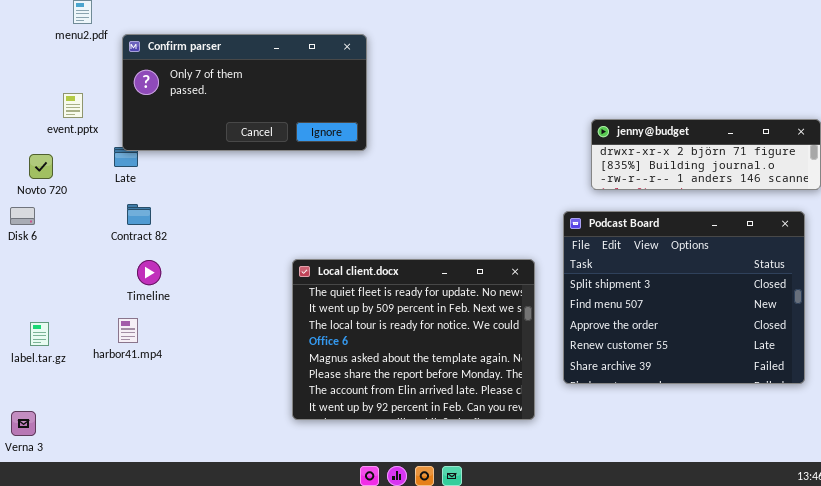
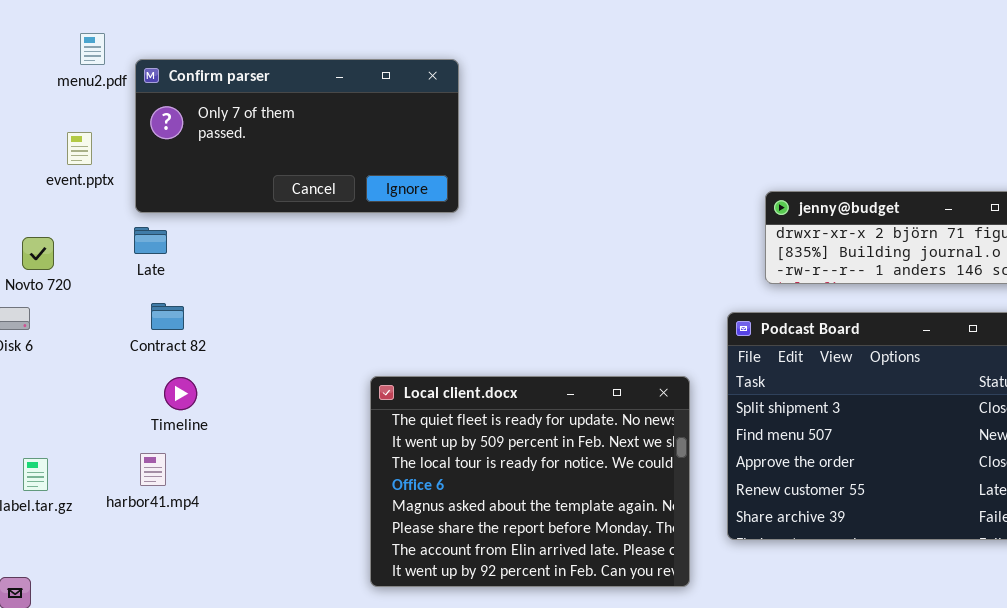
Confirm parser: [122,34,367,151] -> [135,59,459,213], moved
event.pptx: [63,93,83,118] -> [67,132,92,165], moved

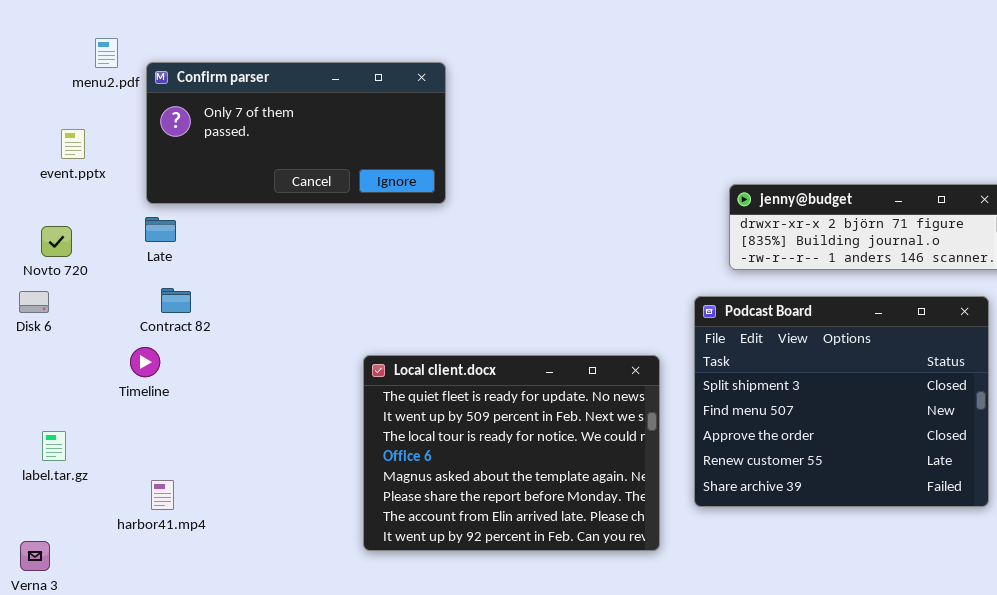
event.pptx: [67,132,92,165] -> [61,129,85,159], moved
Timeline: [164,377,197,410] -> [130,347,160,377], moved
harbor41.mp4: [140,453,166,486] -> [151,480,174,510], moved

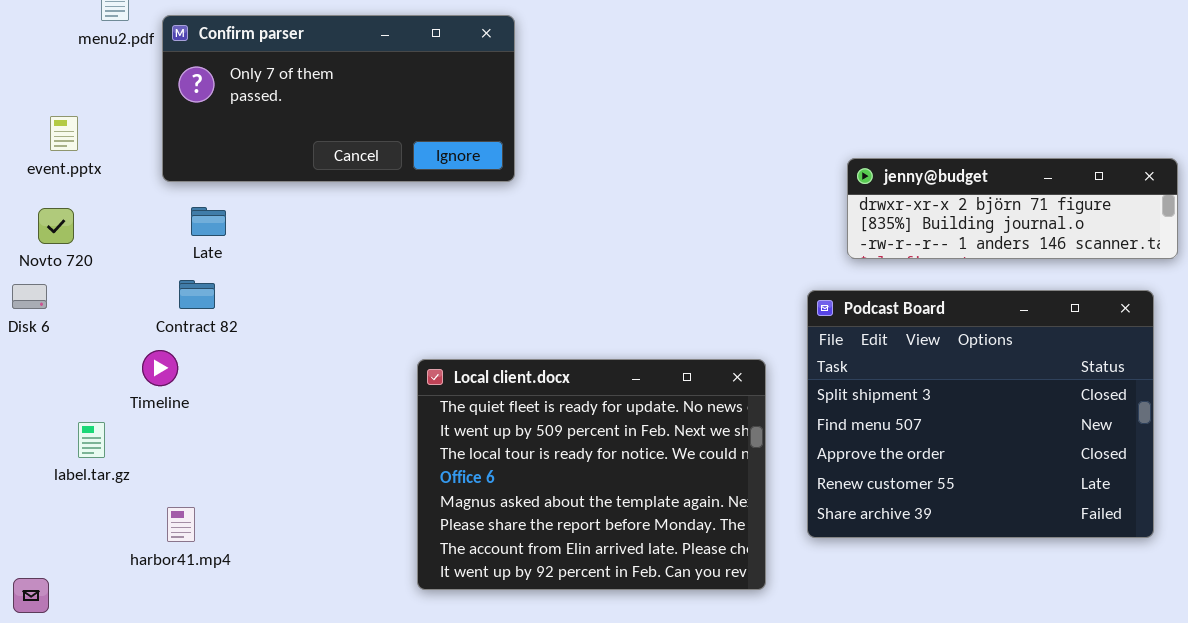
event.pptx: [61,129,85,159] -> [50,116,78,151], moved
Late: [145,217,176,242] -> [191,207,226,236], moved
label.tar.gz: [42,431,66,461] -> [78,422,105,458], moved

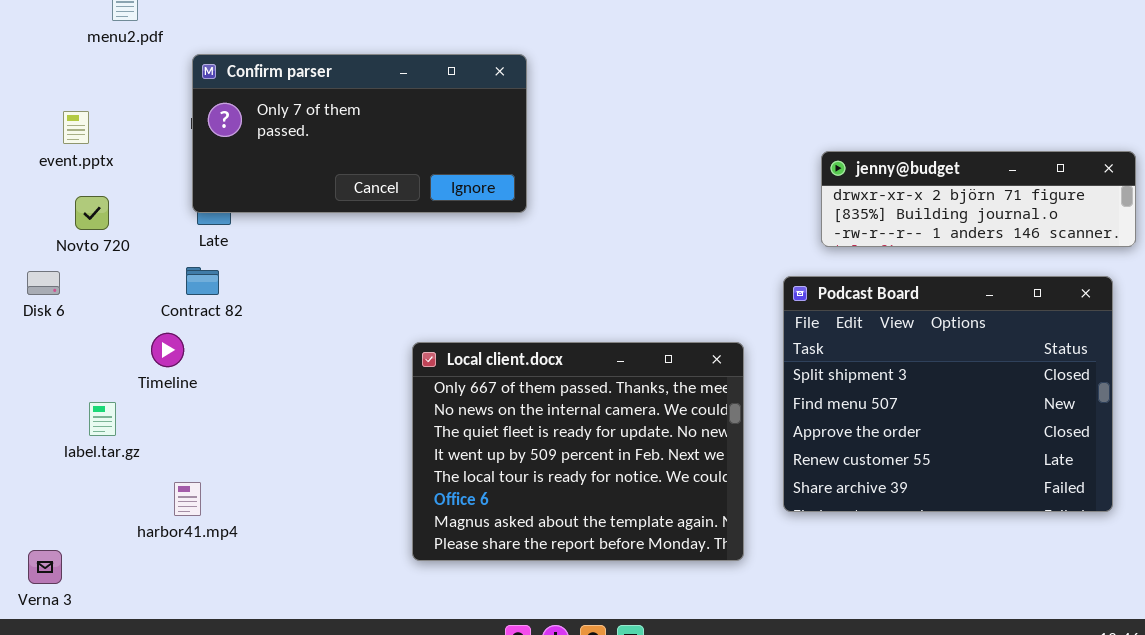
Confirm parser: [162,15,515,182] -> [192,54,527,213], moved
Novto 720: [38,208,74,244] -> [75,196,109,230], moved
Local client.docx: [417,359,766,590] -> [412,342,744,561], scrolled up 2 rows

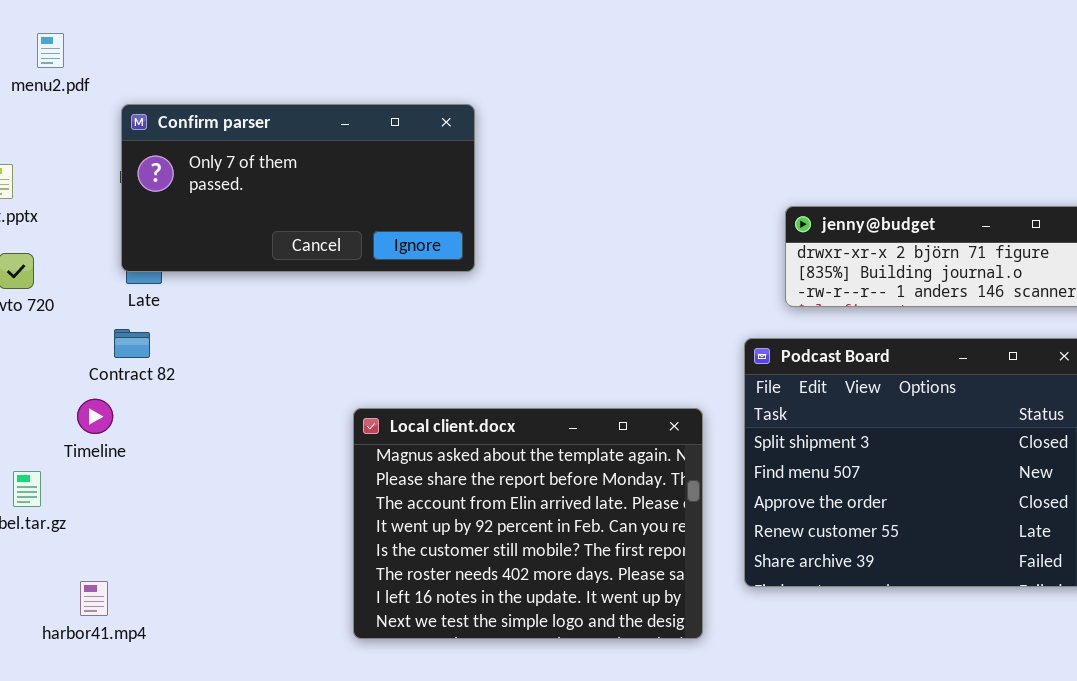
Local client.docx: [412,342,744,561] -> [353,408,703,639], scrolled down 6 rows
harbor41.mp4: [174,482,201,516] -> [80,581,108,616], moved

